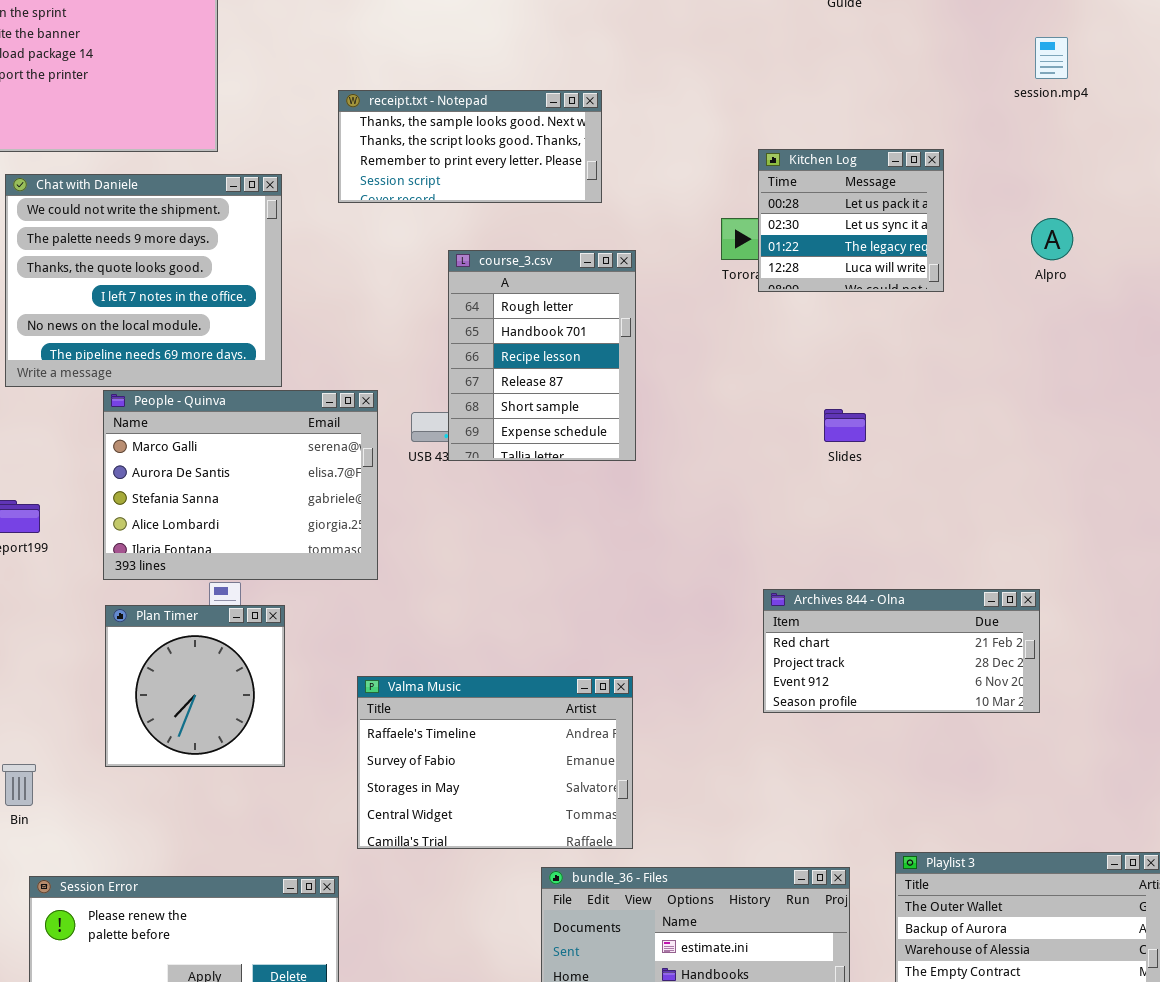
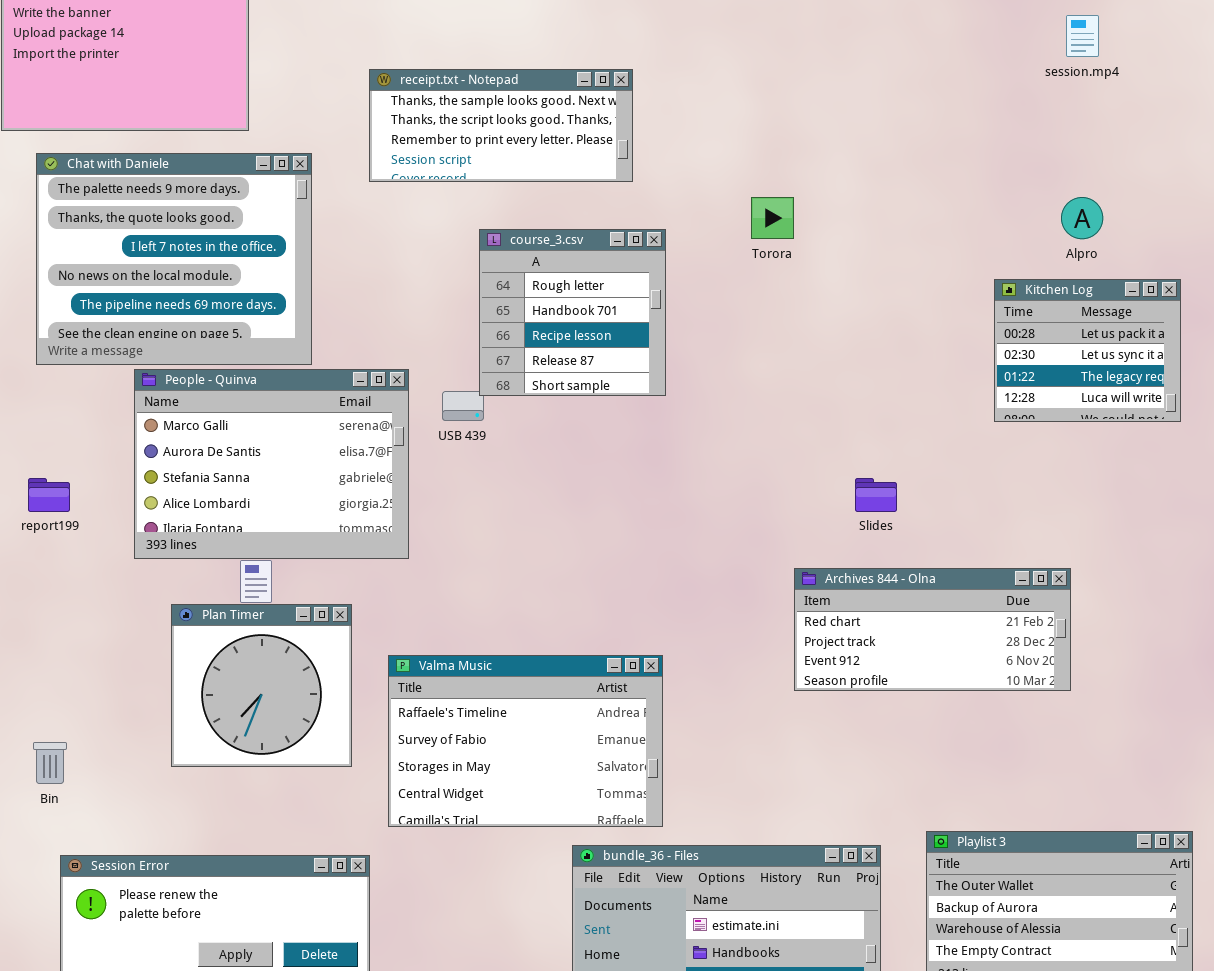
Kitchen Log: [758,149,944,292] -> [994,279,1181,422], moved
Chat with Daniele: [5,174,282,387] -> [36,153,312,365], scrolled down 1 row
course_3.csv: [448,250,636,461] -> [479,229,666,396], resized
Slides: [824,409,866,442] -> [855,478,897,512], moved
Plan Timer: [105,605,285,767] -> [171,604,352,767], moved

